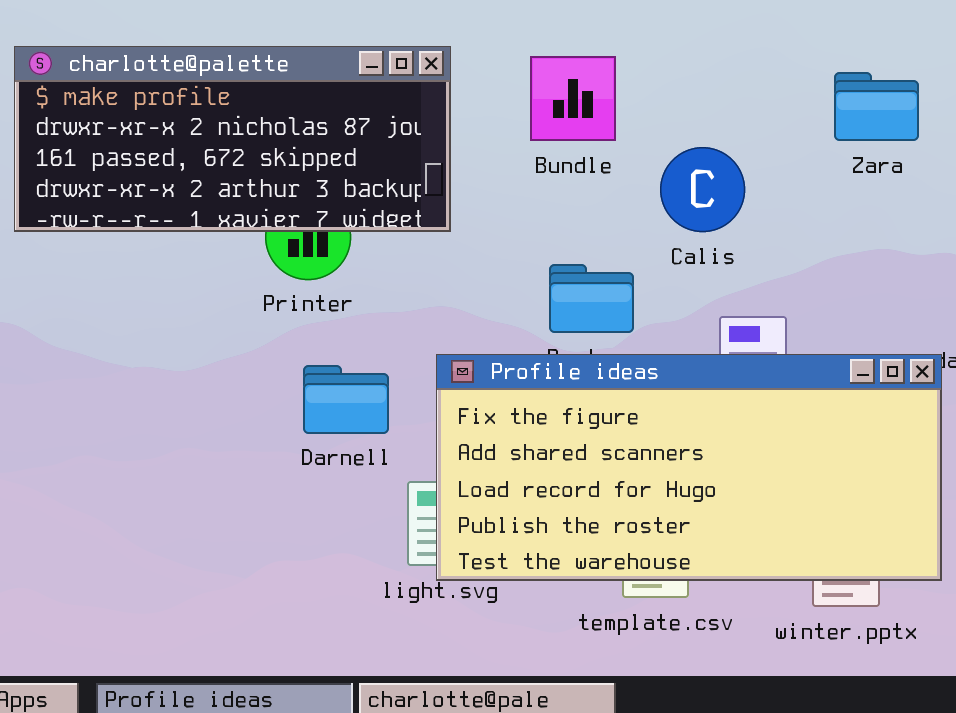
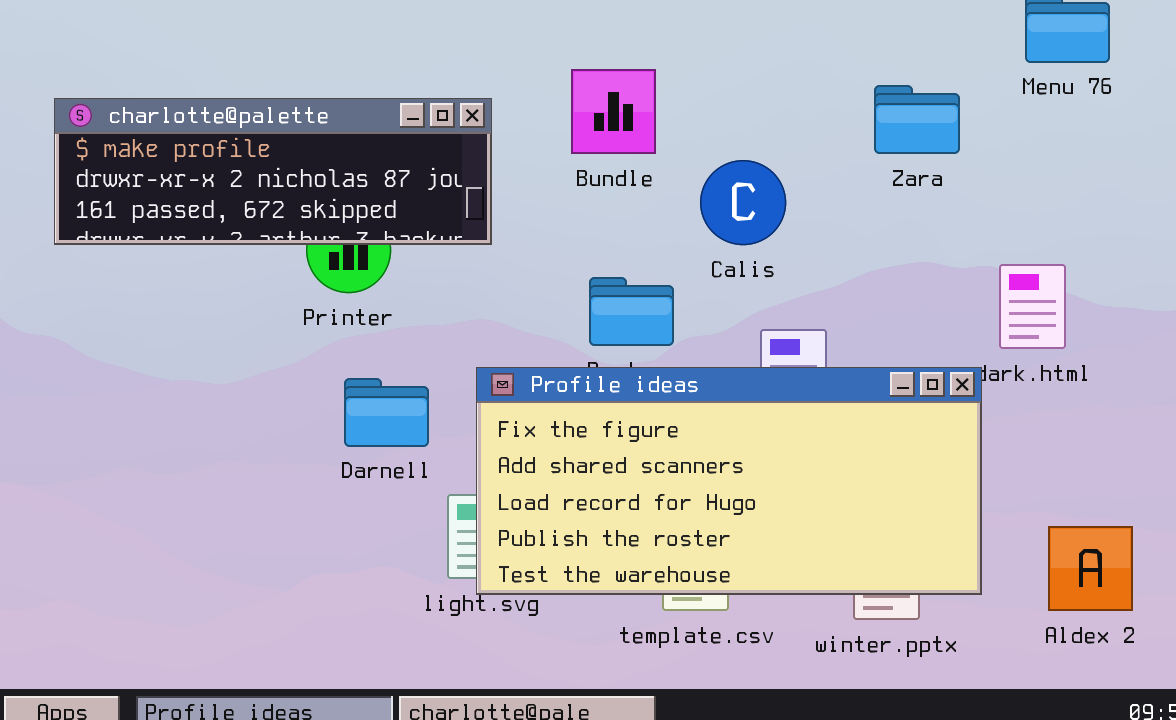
charlotte@palette: [14,46,451,232] -> [54,98,492,245], resized

